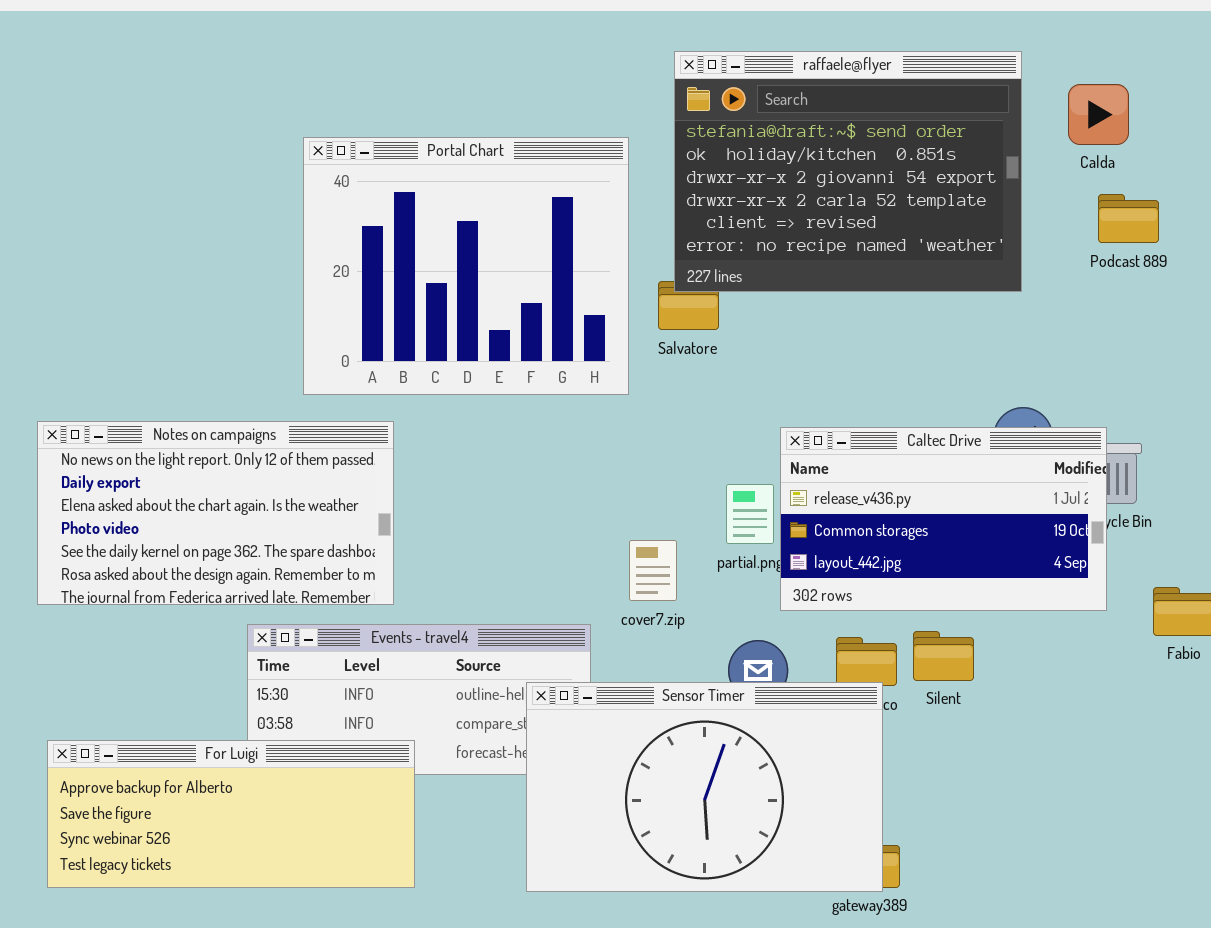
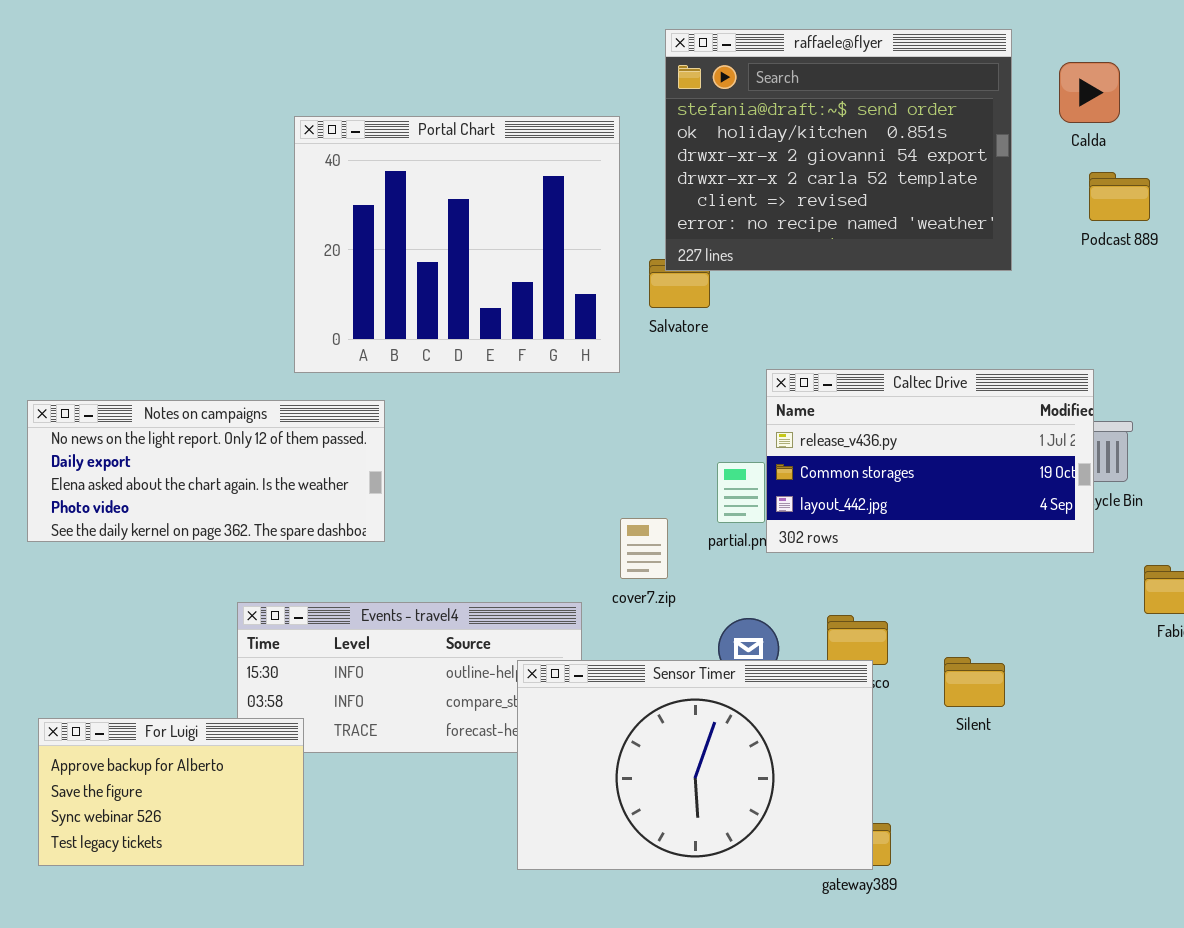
Notes on campaigns: [37,421,394,605] -> [27,400,385,542], resized
Caltec Drive: [780,427,1107,611] -> [766,369,1094,553], moved
Silent: [913,631,974,681] -> [944,657,1005,707], moved
For Luigi: [47,740,415,888] -> [38,718,304,866], resized

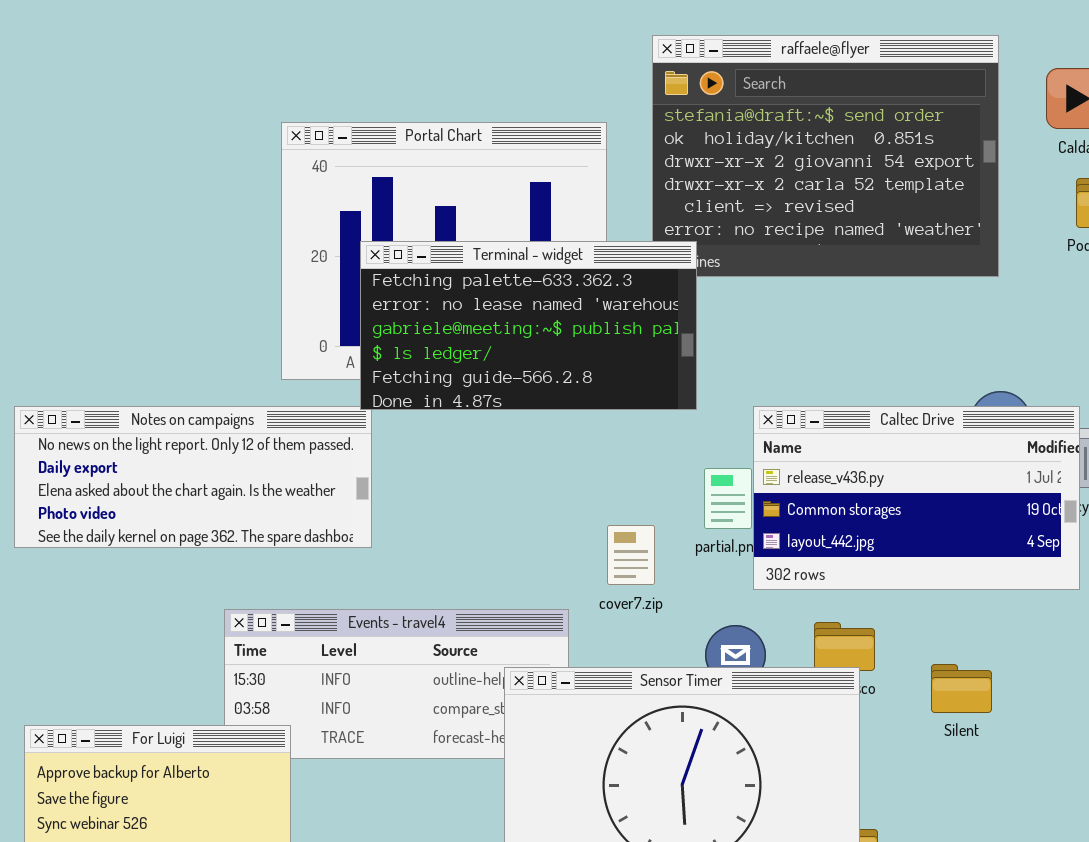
Terminal - widget: none -> [360,241,697,410], opened
Caltec Drive: [766,369,1094,553] -> [753,406,1080,590], moved

